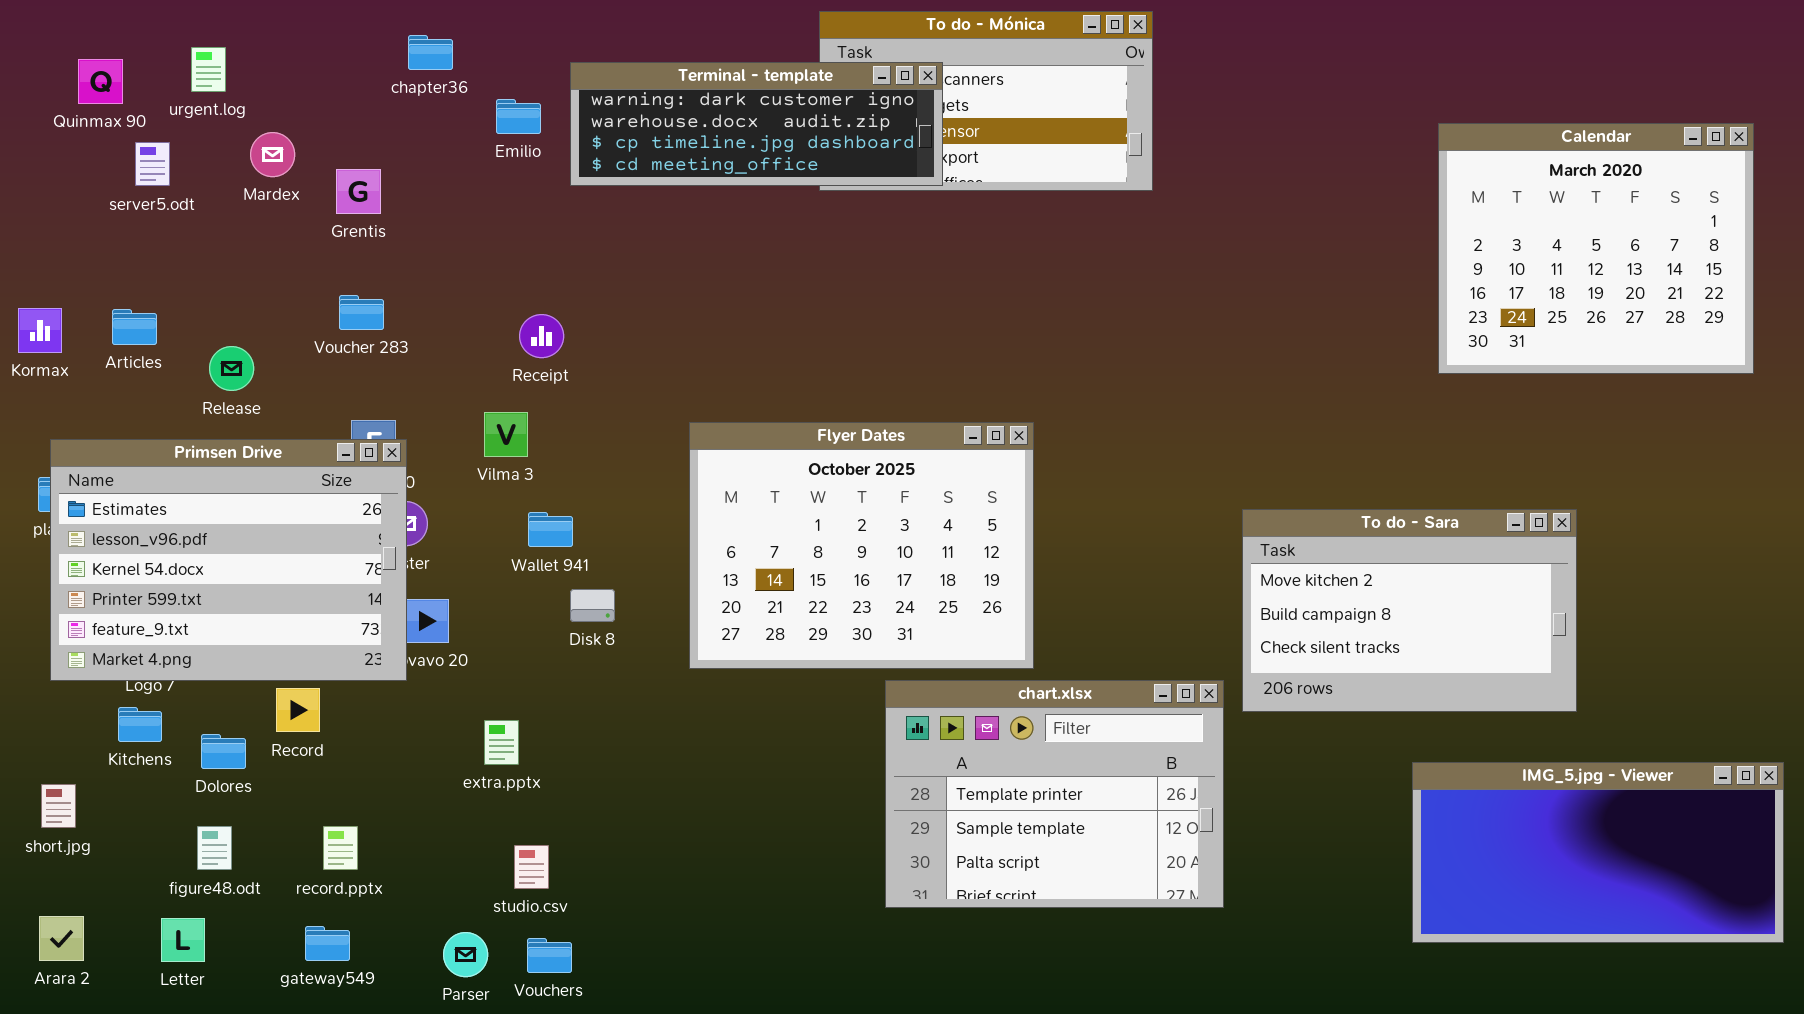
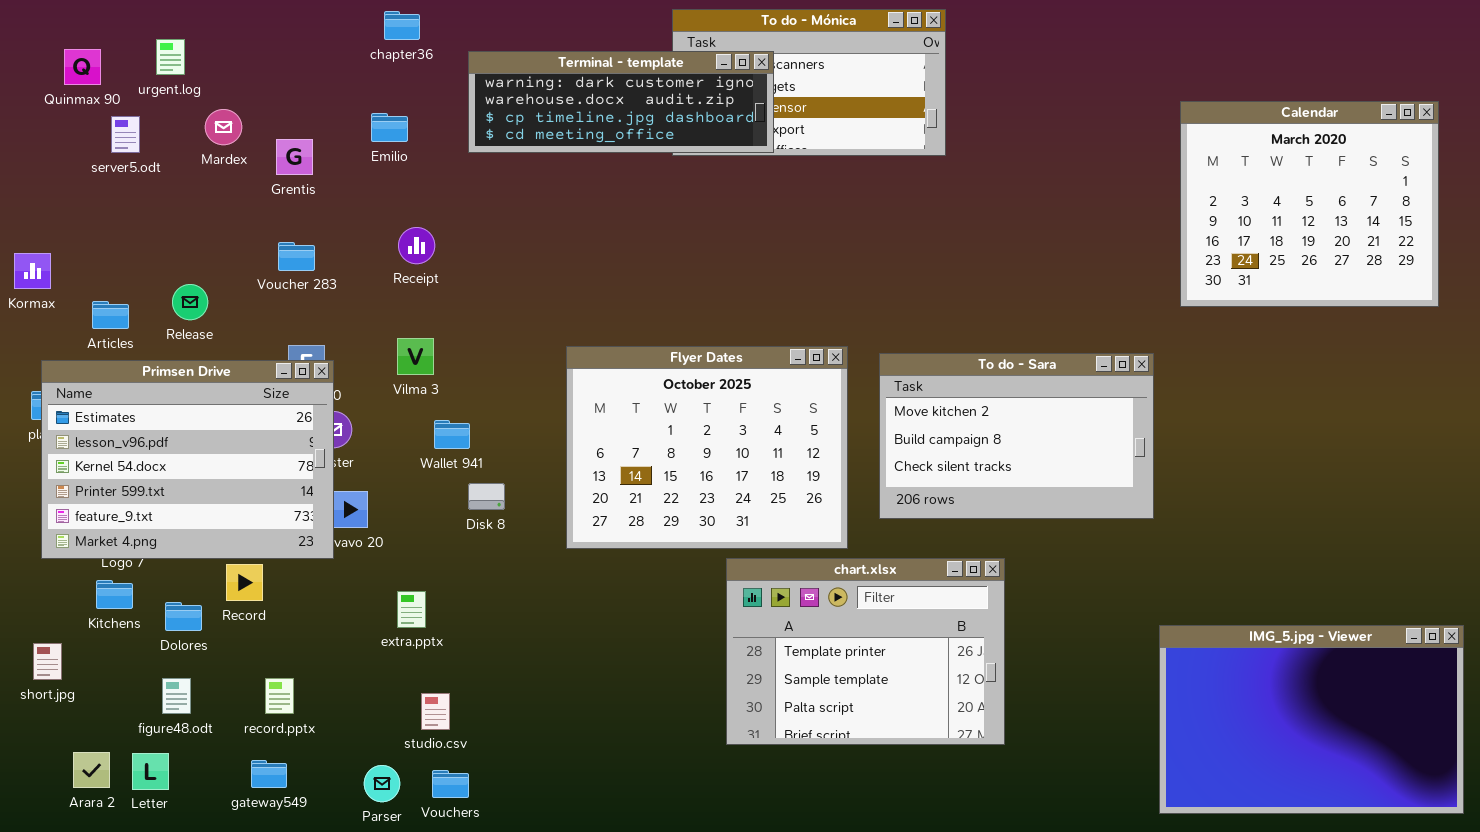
chapter36: [408,35,453,70] -> [384,11,420,40], moved
Emilio: [496,99,541,134] -> [371,113,408,142], moved
Articles: [112,309,157,345] -> [92,301,129,329], moved
Receipt: [519,314,564,358] -> [398,227,435,264], moved
To do - Sara: [1242,509,1577,712] -> [879,353,1154,519], moved
IMG_5.jpg - Viewer: [1412,762,1784,943] -> [1159,625,1464,814], resized
Arara 2: [39,916,84,961] -> [73,752,110,788], moved

